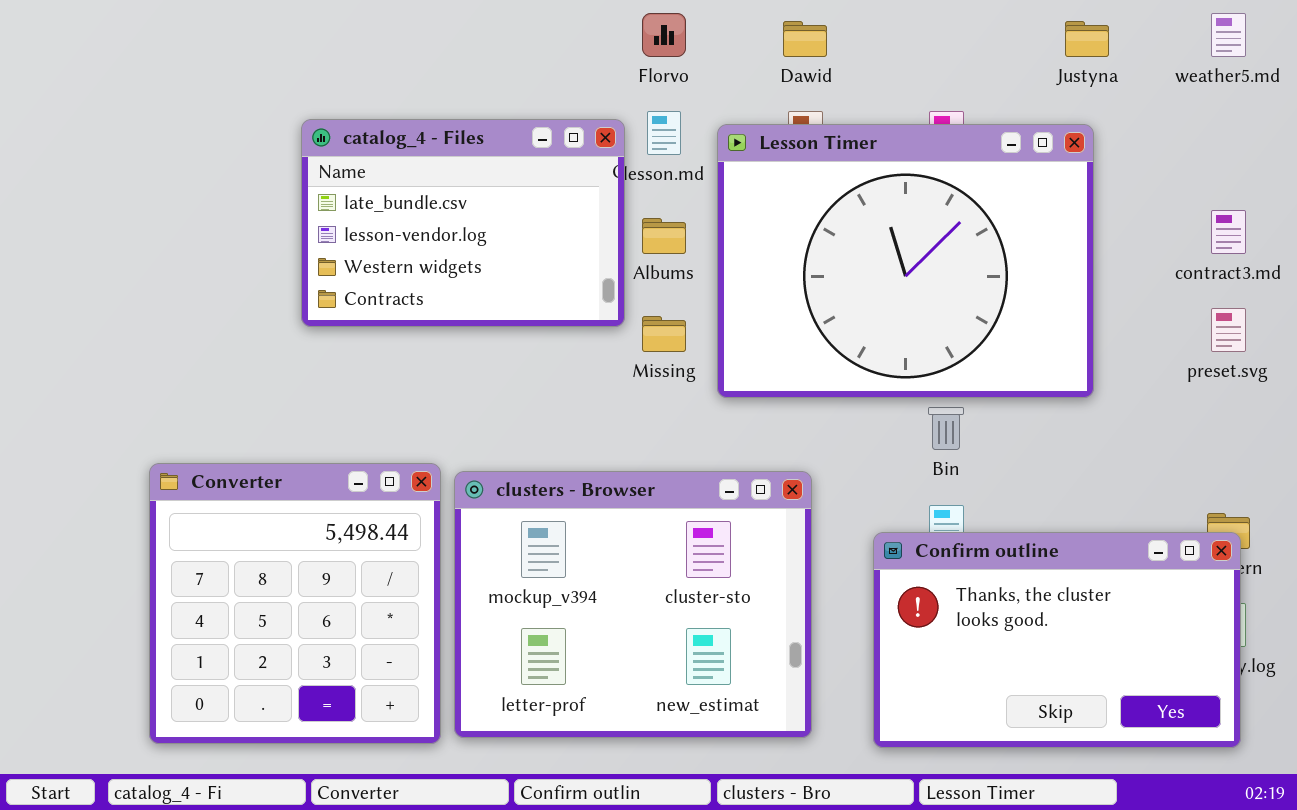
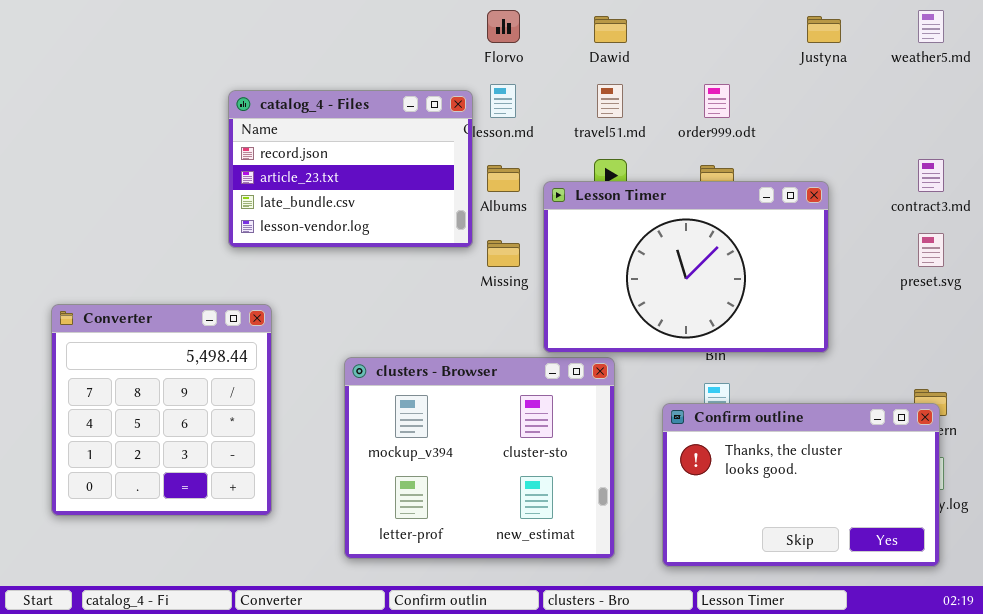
catalog_4 - Files: [301,119,625,327] -> [228,90,473,248], scrolled up 2 rows
Lesson Timer: [717,124,1094,398] -> [543,181,829,353], moved, resized
Converter: [149,463,441,744] -> [51,304,272,516], moved

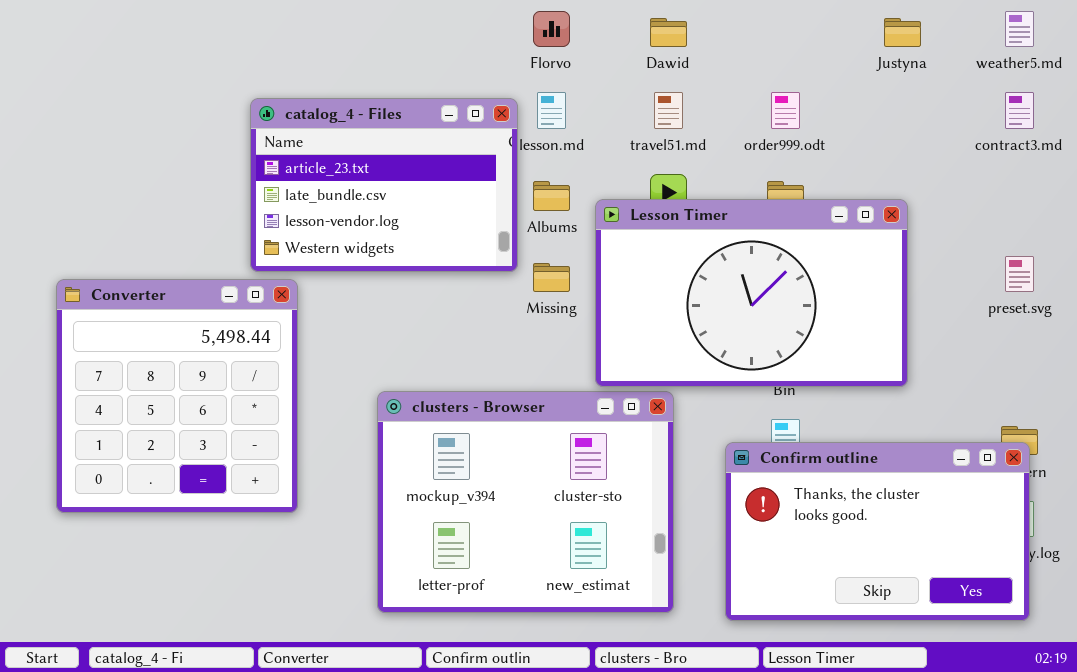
catalog_4 - Files: [228,90,473,248] -> [250,98,518,272], scrolled down 1 row
contract3.md: [918,159,944,192] -> [1005,92,1034,129], moved
Converter: [51,304,272,516] -> [56,279,298,513], moved

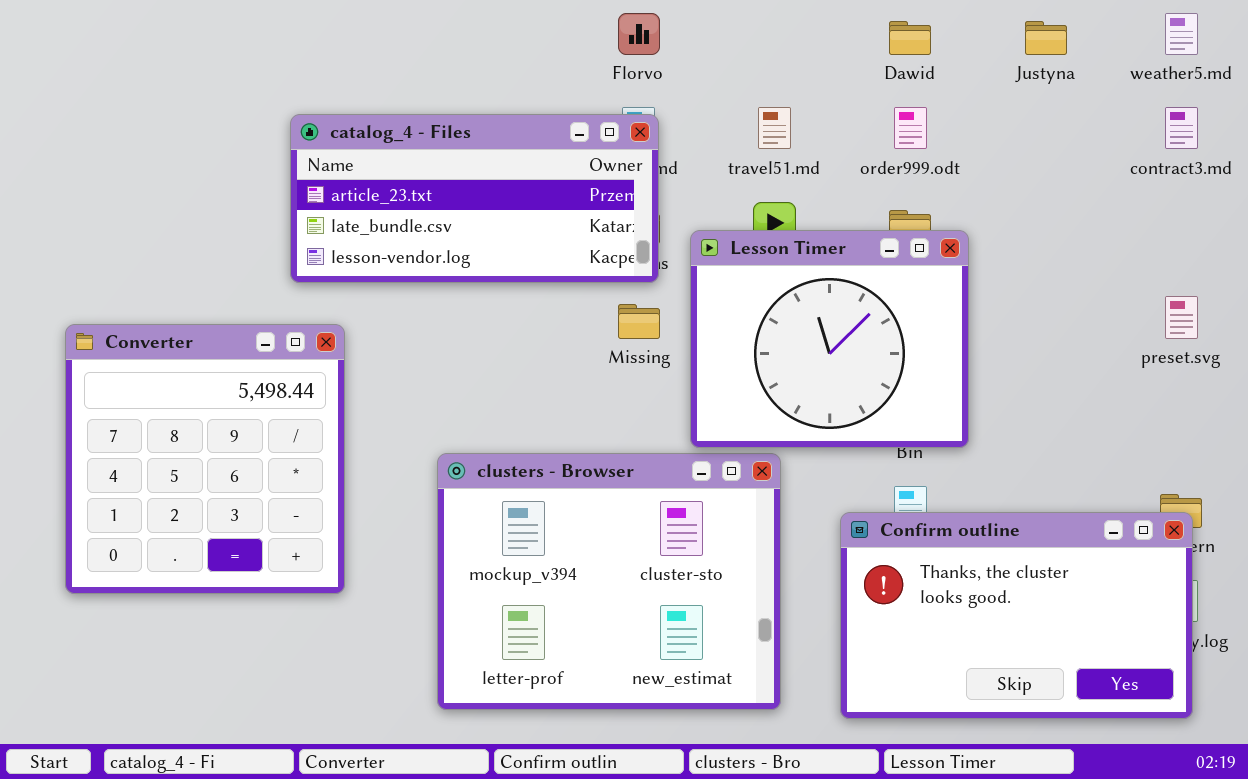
Dawid: [650,18,687,47] -> [889,21,931,55], moved
catalog_4 - Files: [250,98,518,272] -> [290,114,659,283], resized
Lesson Timer: [595,199,908,387] -> [690,230,969,448], resized

